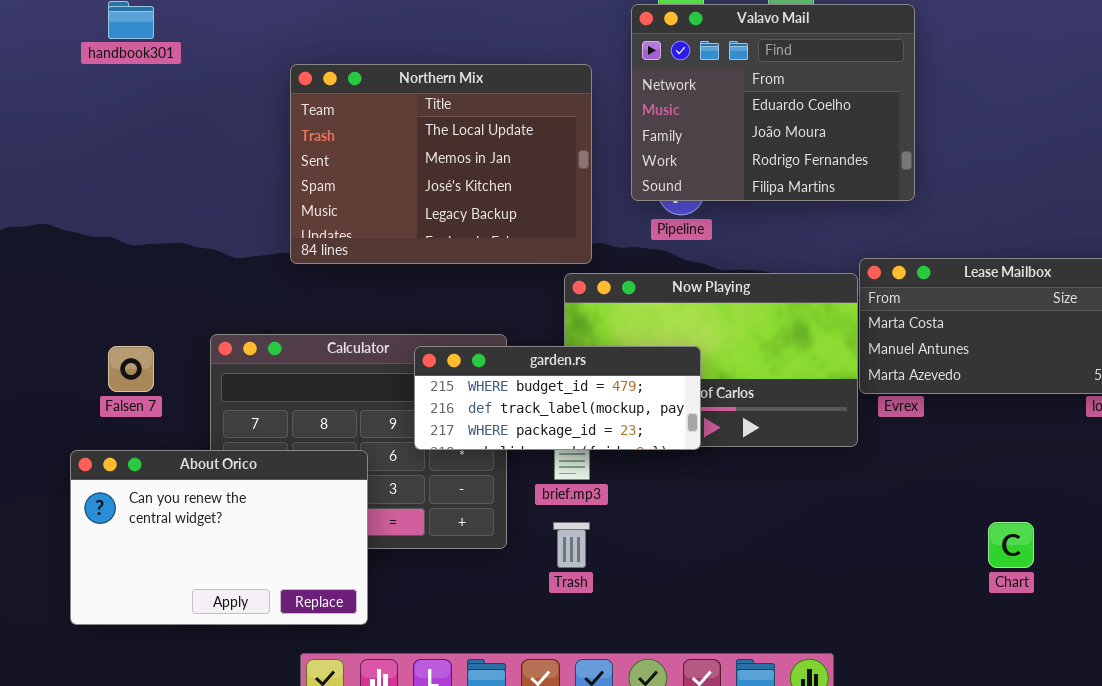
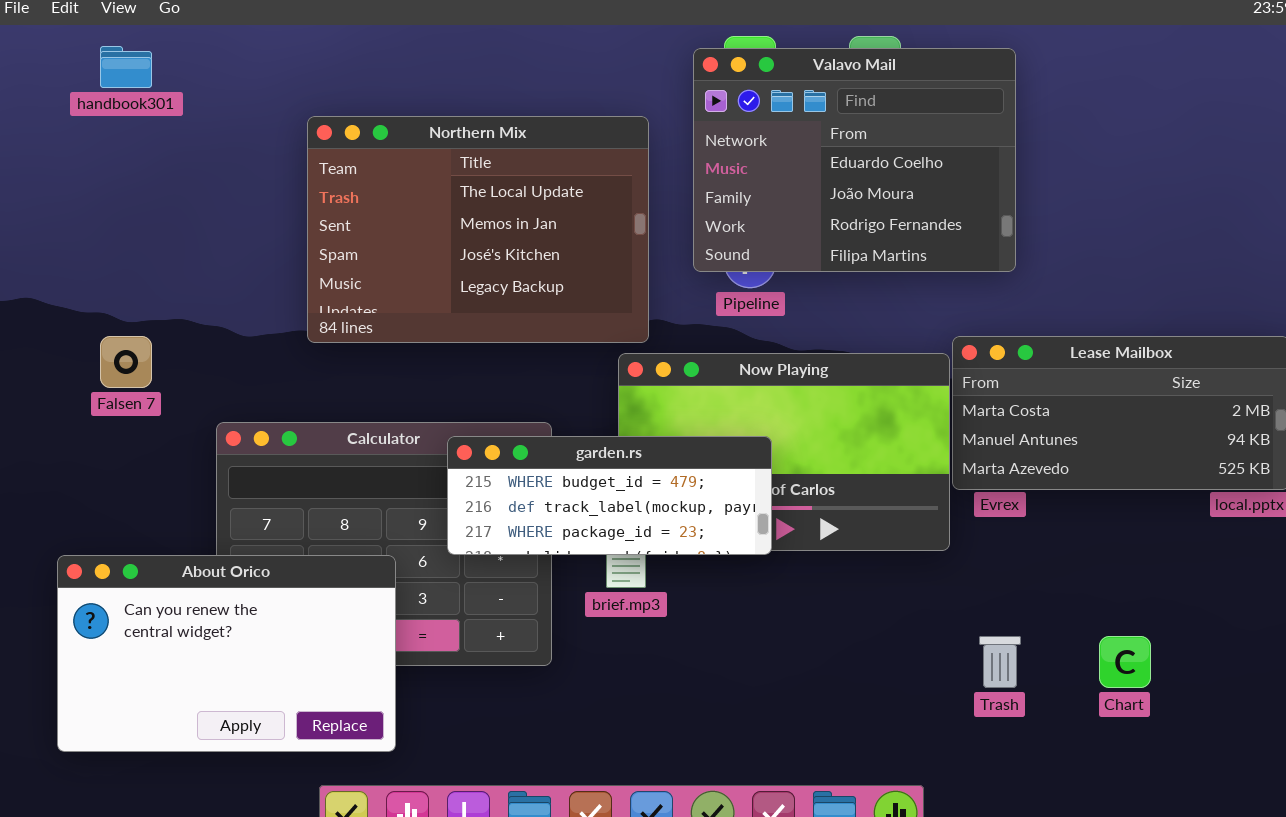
Falsen 7: [108,346,154,392] -> [100,336,152,388], moved
Trash: [553,522,590,568] -> [979,636,1021,688], moved

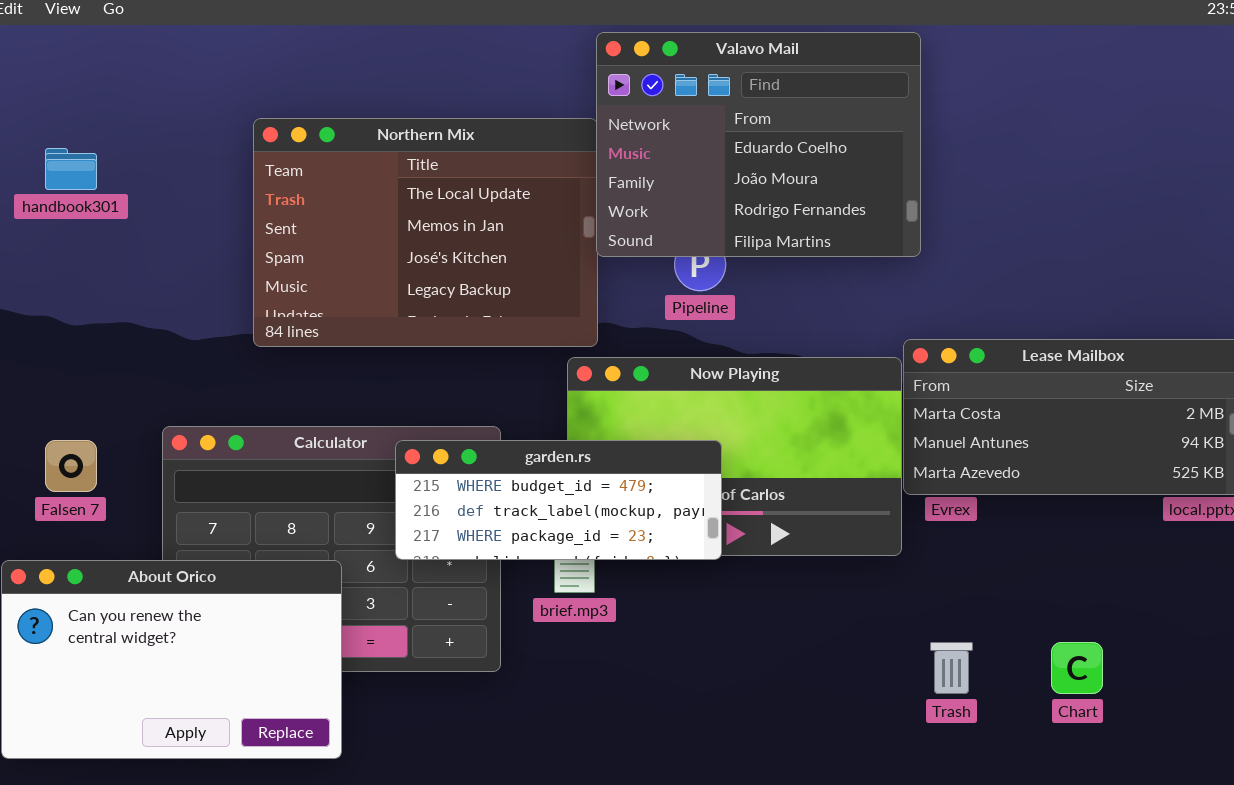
handbook301: [100,46,152,88] -> [45,148,97,190], moved
Valavo Mail: [693,48,1016,272] -> [596,32,921,257], moved
Falsen 7: [100,336,152,388] -> [45,440,97,492], moved

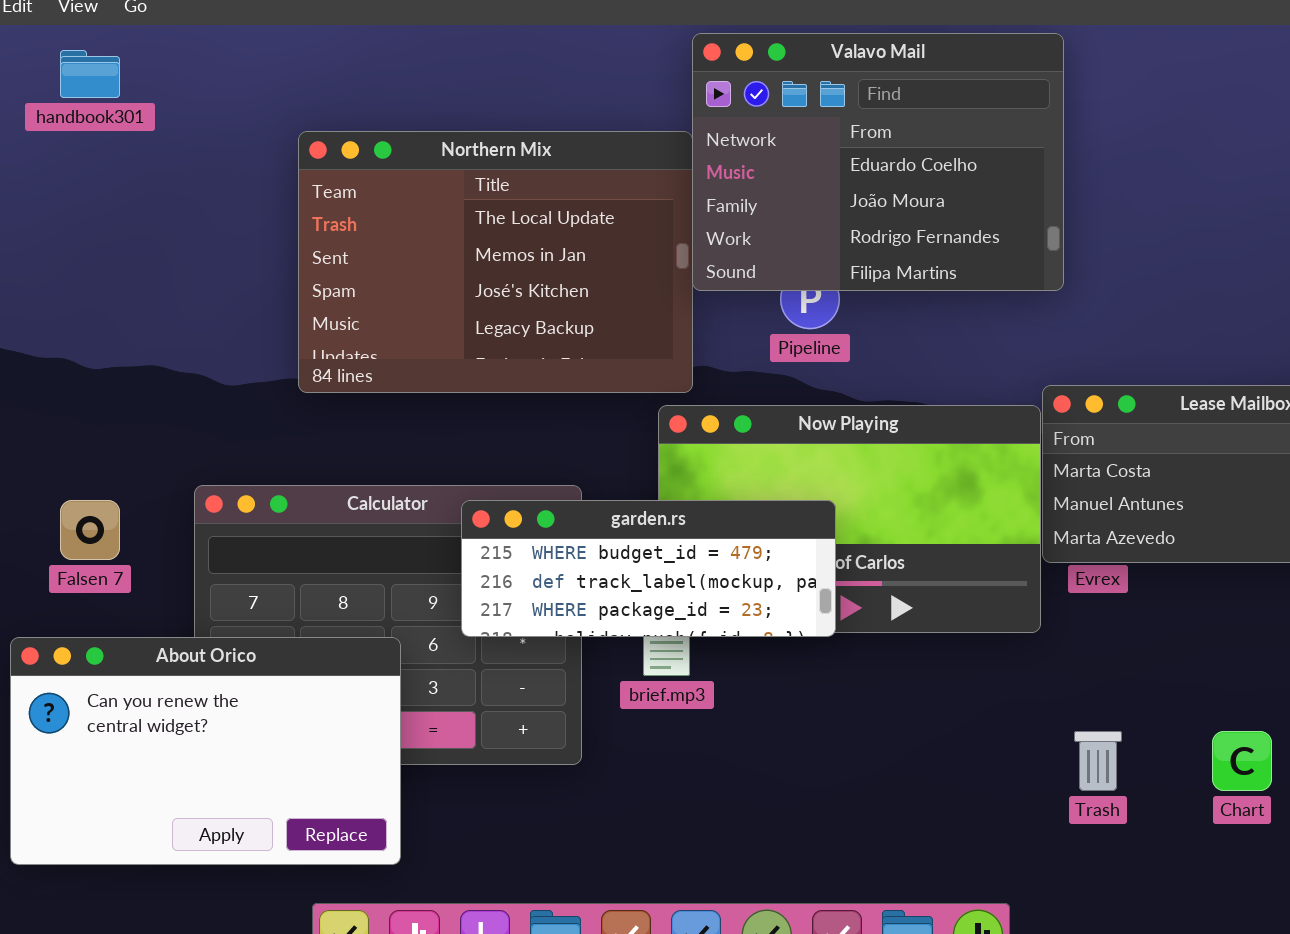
handbook301: [45,148,97,190] -> [60,50,120,98], moved

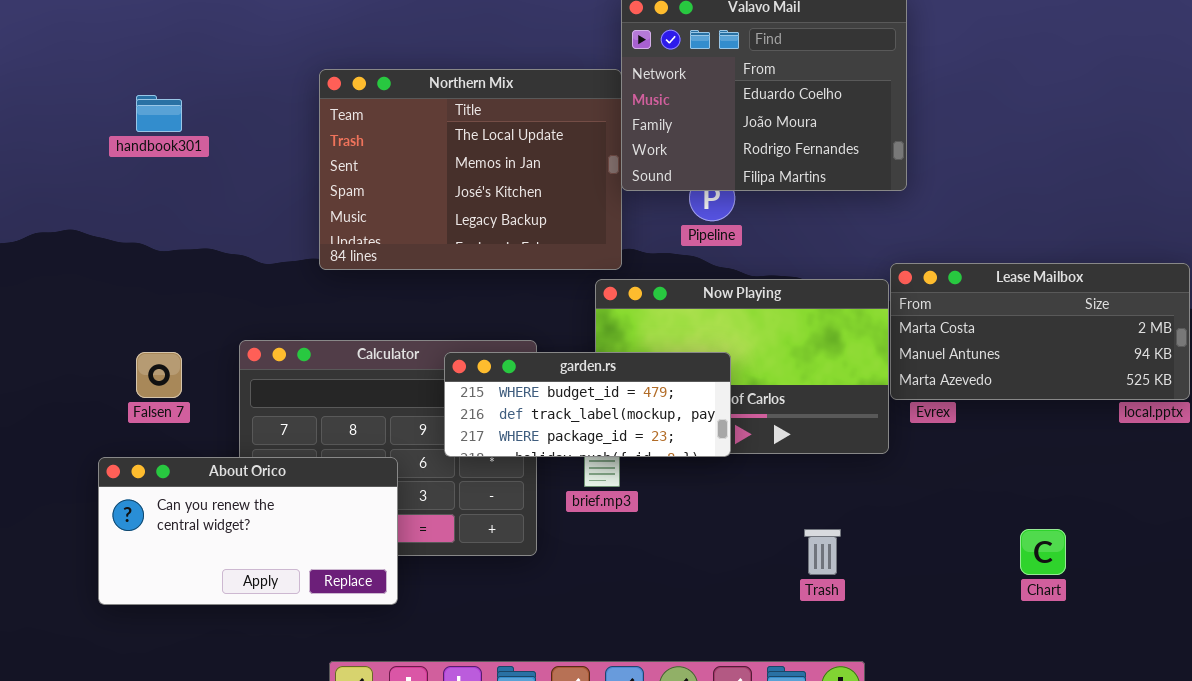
handbook301: [60,50,120,98] -> [136,95,182,132], moved
About Orico: [10,637,401,865] -> [98,457,398,605], resized
Trash: [1074,731,1122,791] -> [804,529,841,575], moved

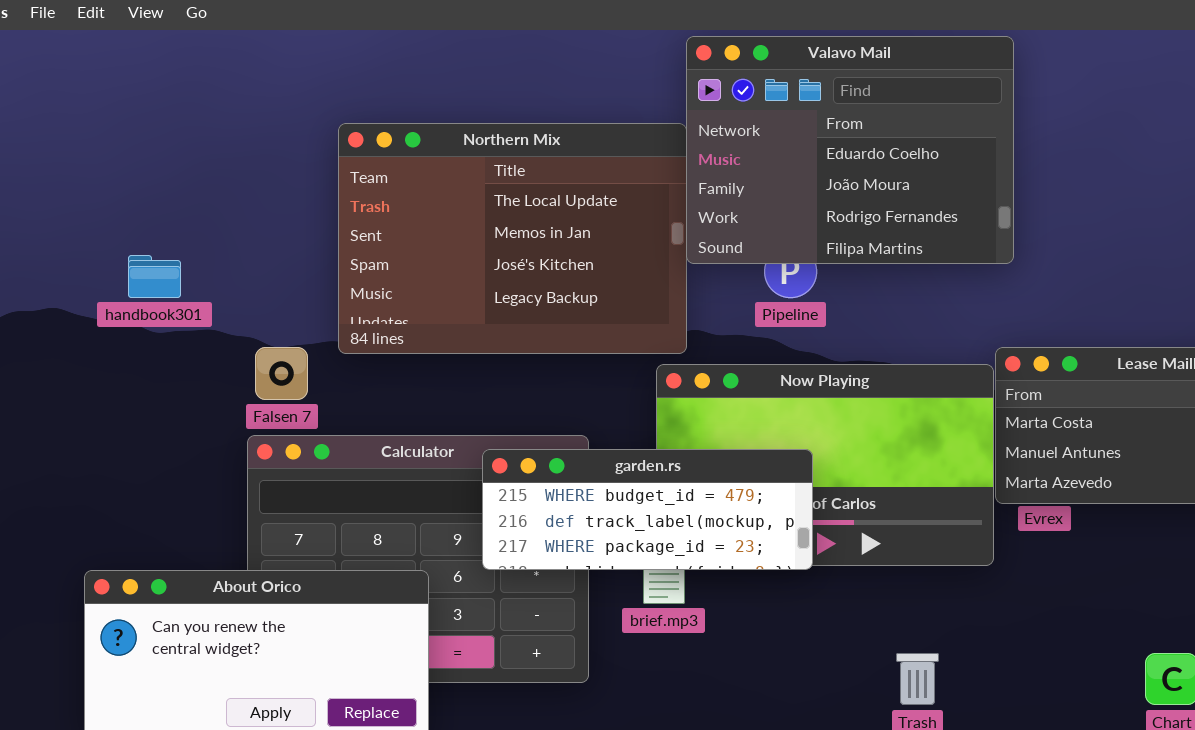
handbook301: [136,95,182,132] -> [128,255,181,298], moved
Falsen 7: [136,352,182,398] -> [255,347,308,400], moved

